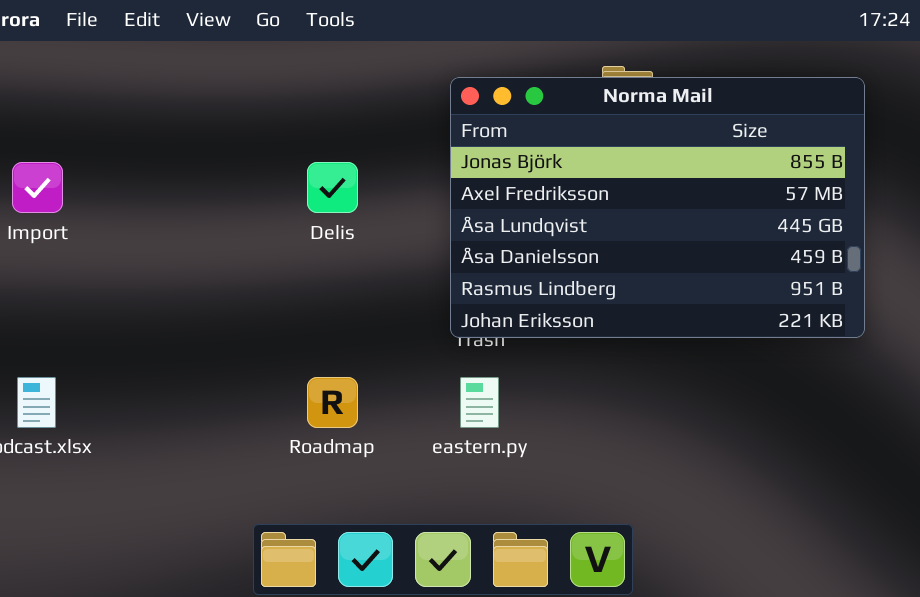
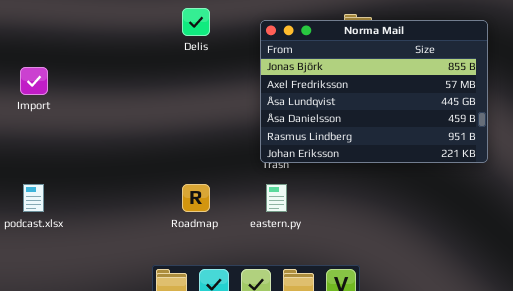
Delis: [307,162,358,213] -> [182,8,210,36], moved

